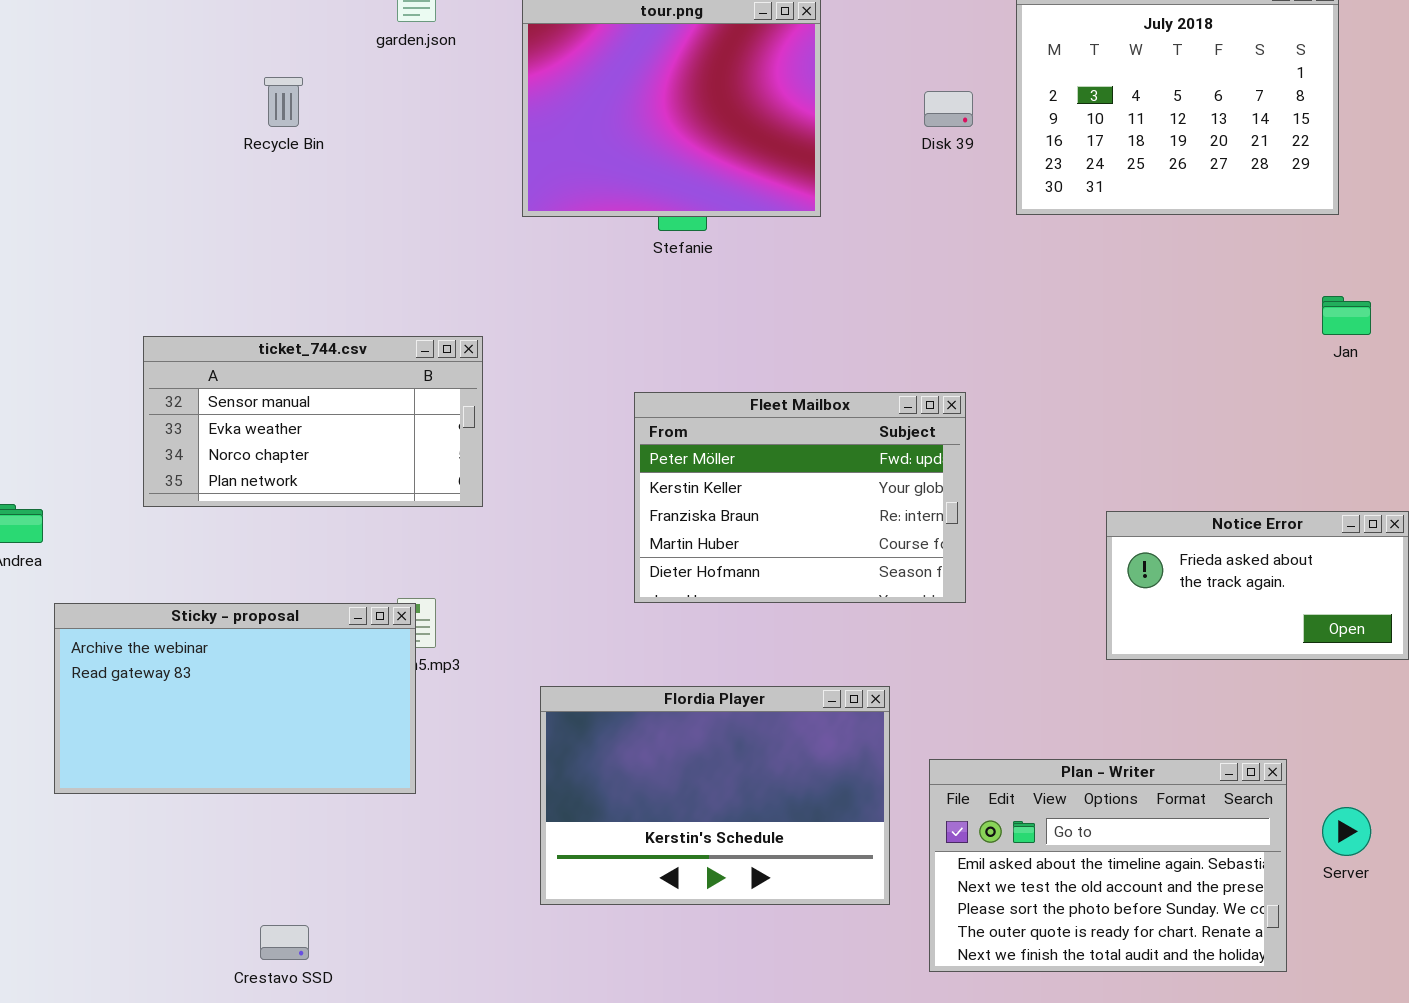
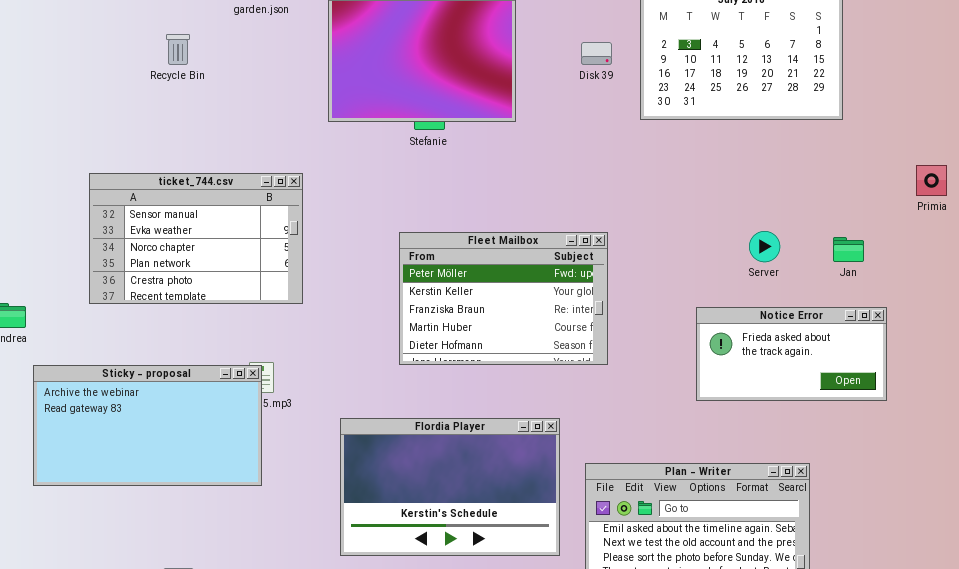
Jan: [1322,296,1371,335] -> [833,237,864,262], moved
ticket_744.csv: [143,336,483,507] -> [89,173,303,304], resized
Server: [1322,807,1371,856] -> [749,231,780,262], moved

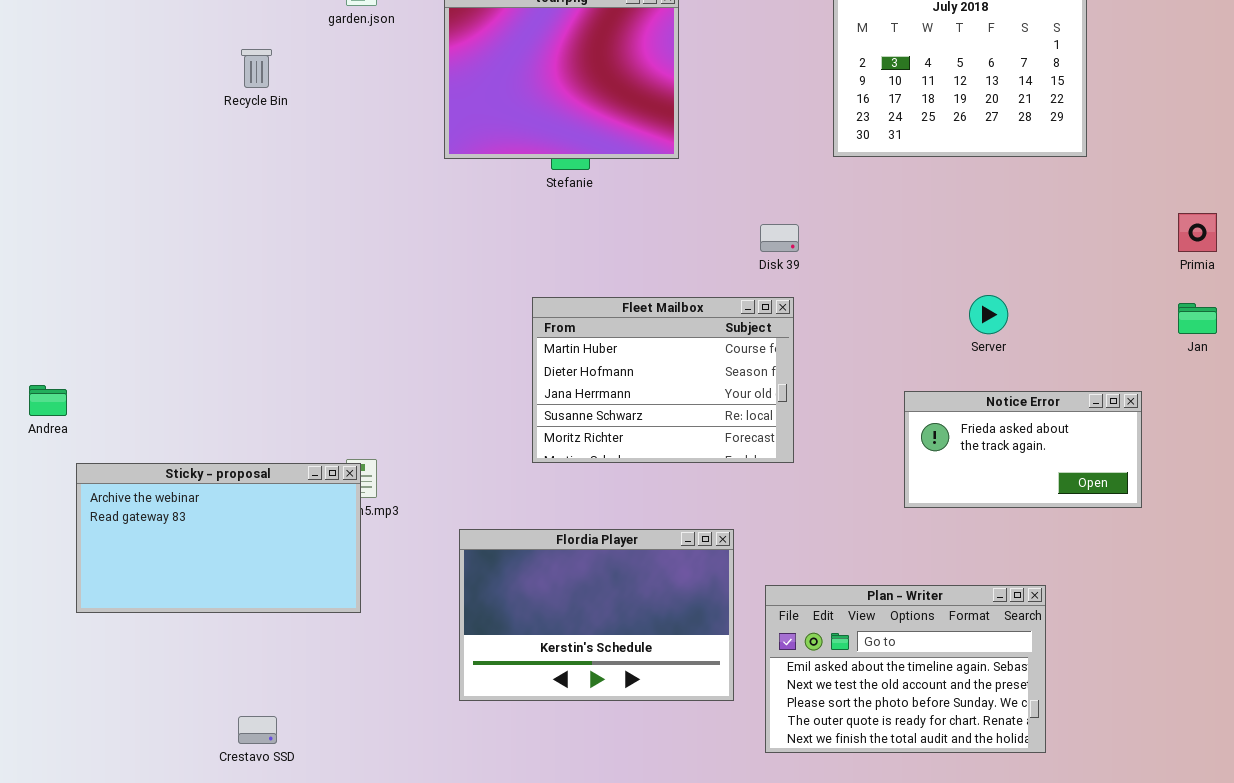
Disk 39: [581,42,612,65] -> [760,224,799,252], moved
ticket_744.csv: [89,173,303,304] -> none, closed
Fleet Mailbox: [399,232,608,365] -> [532,297,794,463], scrolled down 3 rows
Jan: [833,237,864,262] -> [1178,303,1217,334], moved

